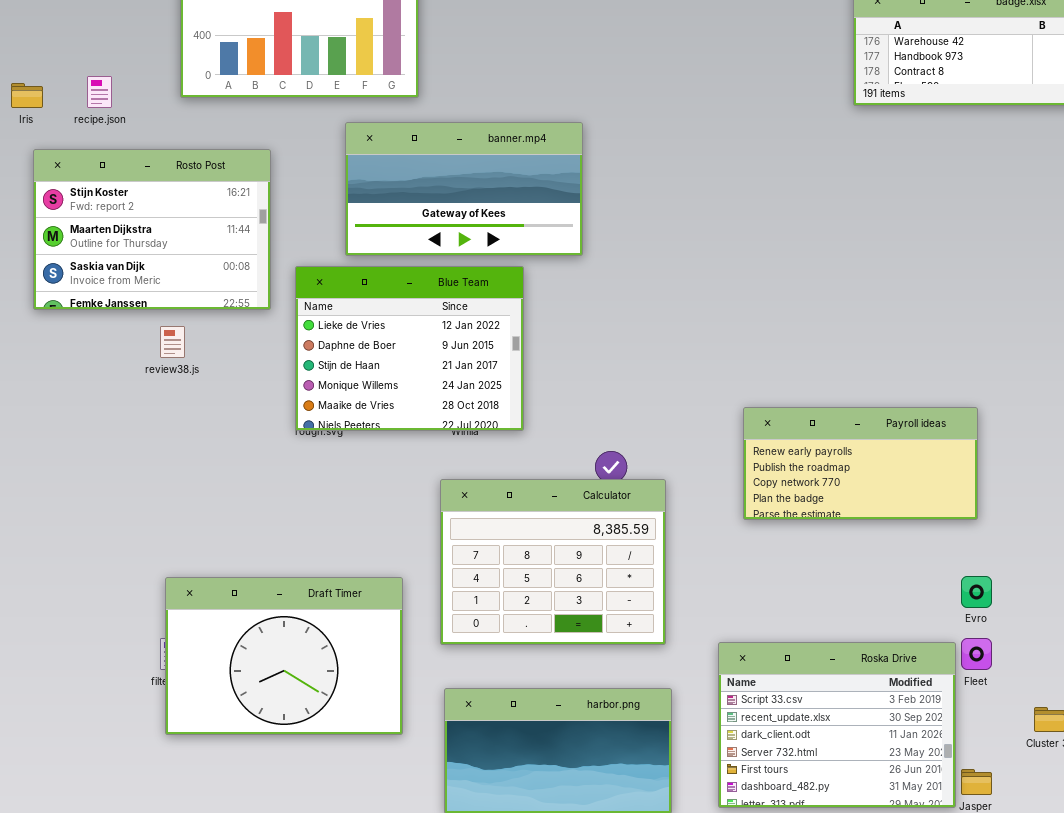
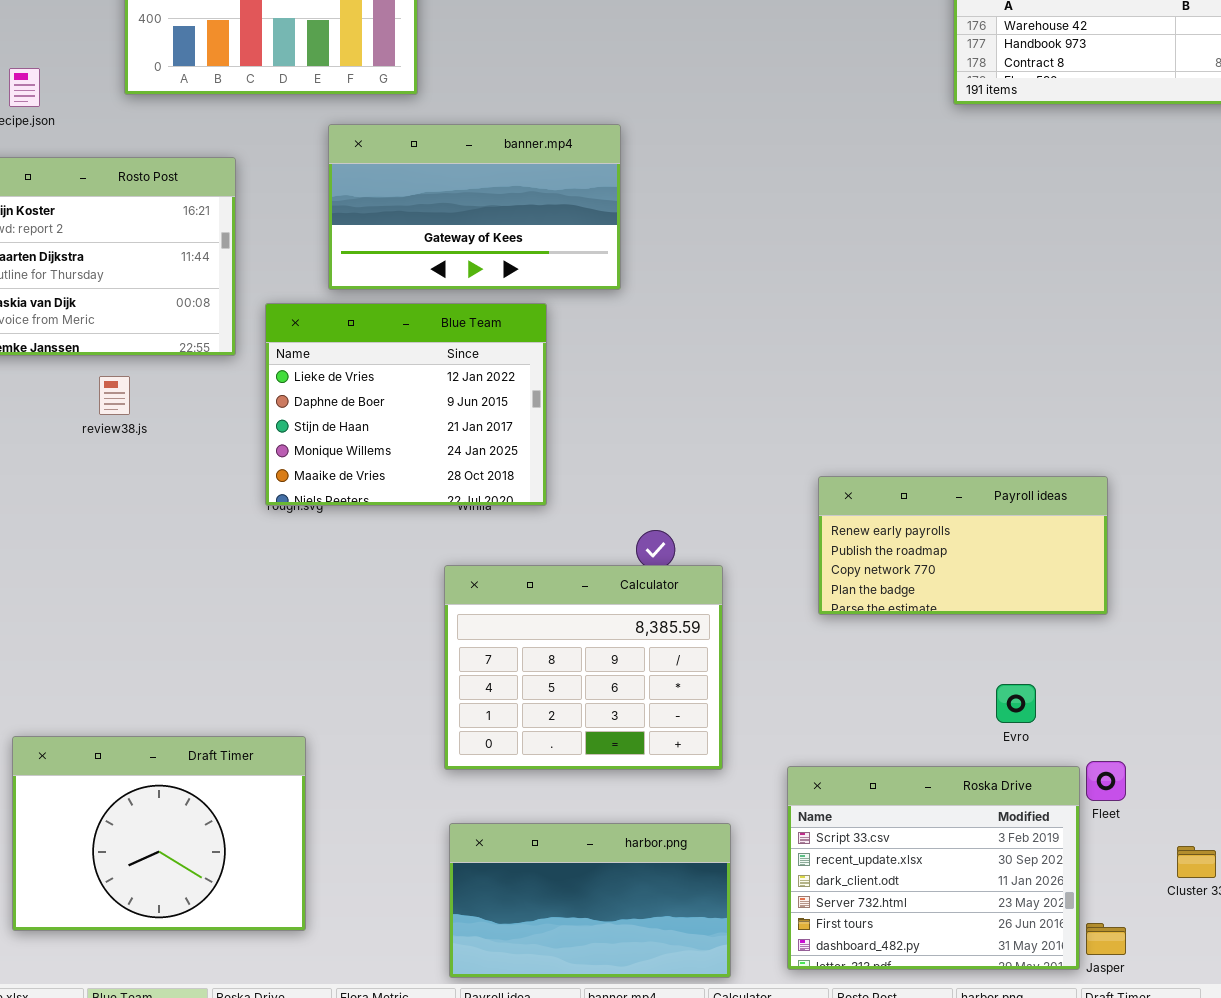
Evro: [961,576,992,608] -> [996,684,1036,723], moved
Draft Timer: [165,577,403,735] -> [12,736,306,931], moved

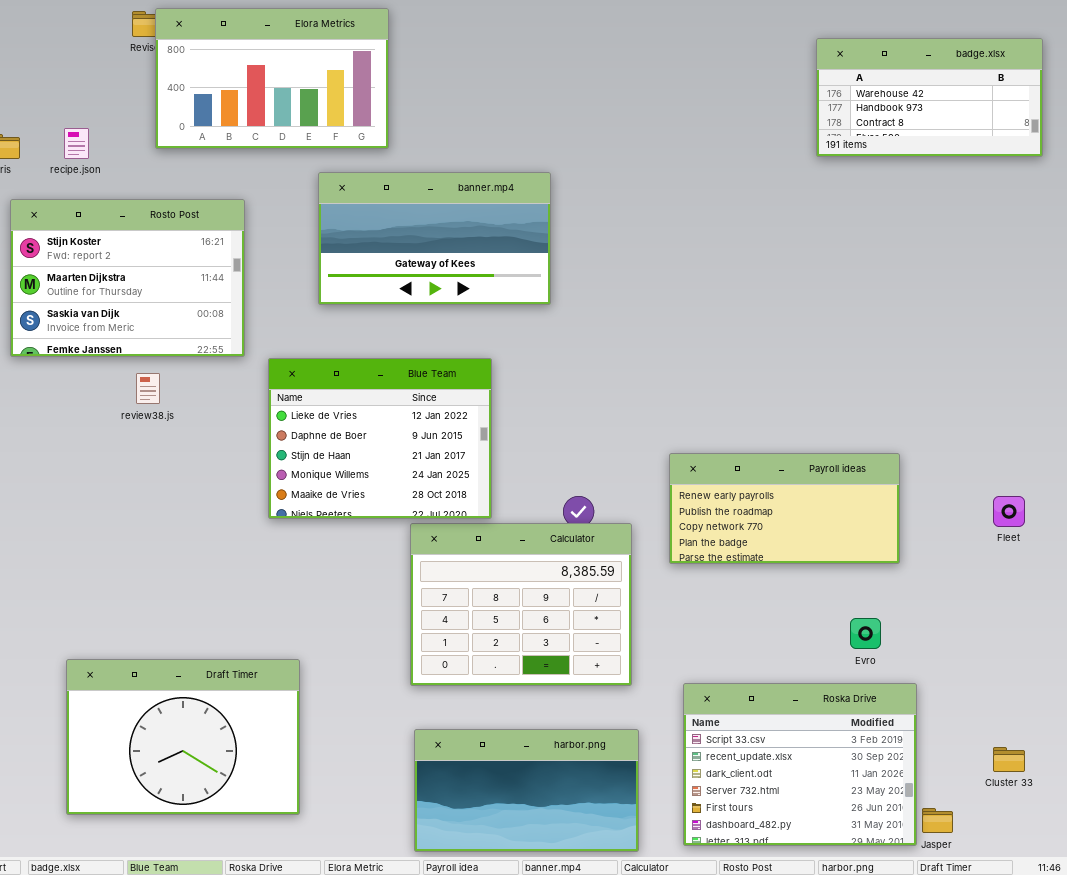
Blue Team: [265,303,547,506] -> [268,358,492,519], moved
Payroll ideas: [818,476,1108,615] -> [669,453,900,564], moved
Fleet: [1086,761,1126,801] -> [993,496,1025,527], moved

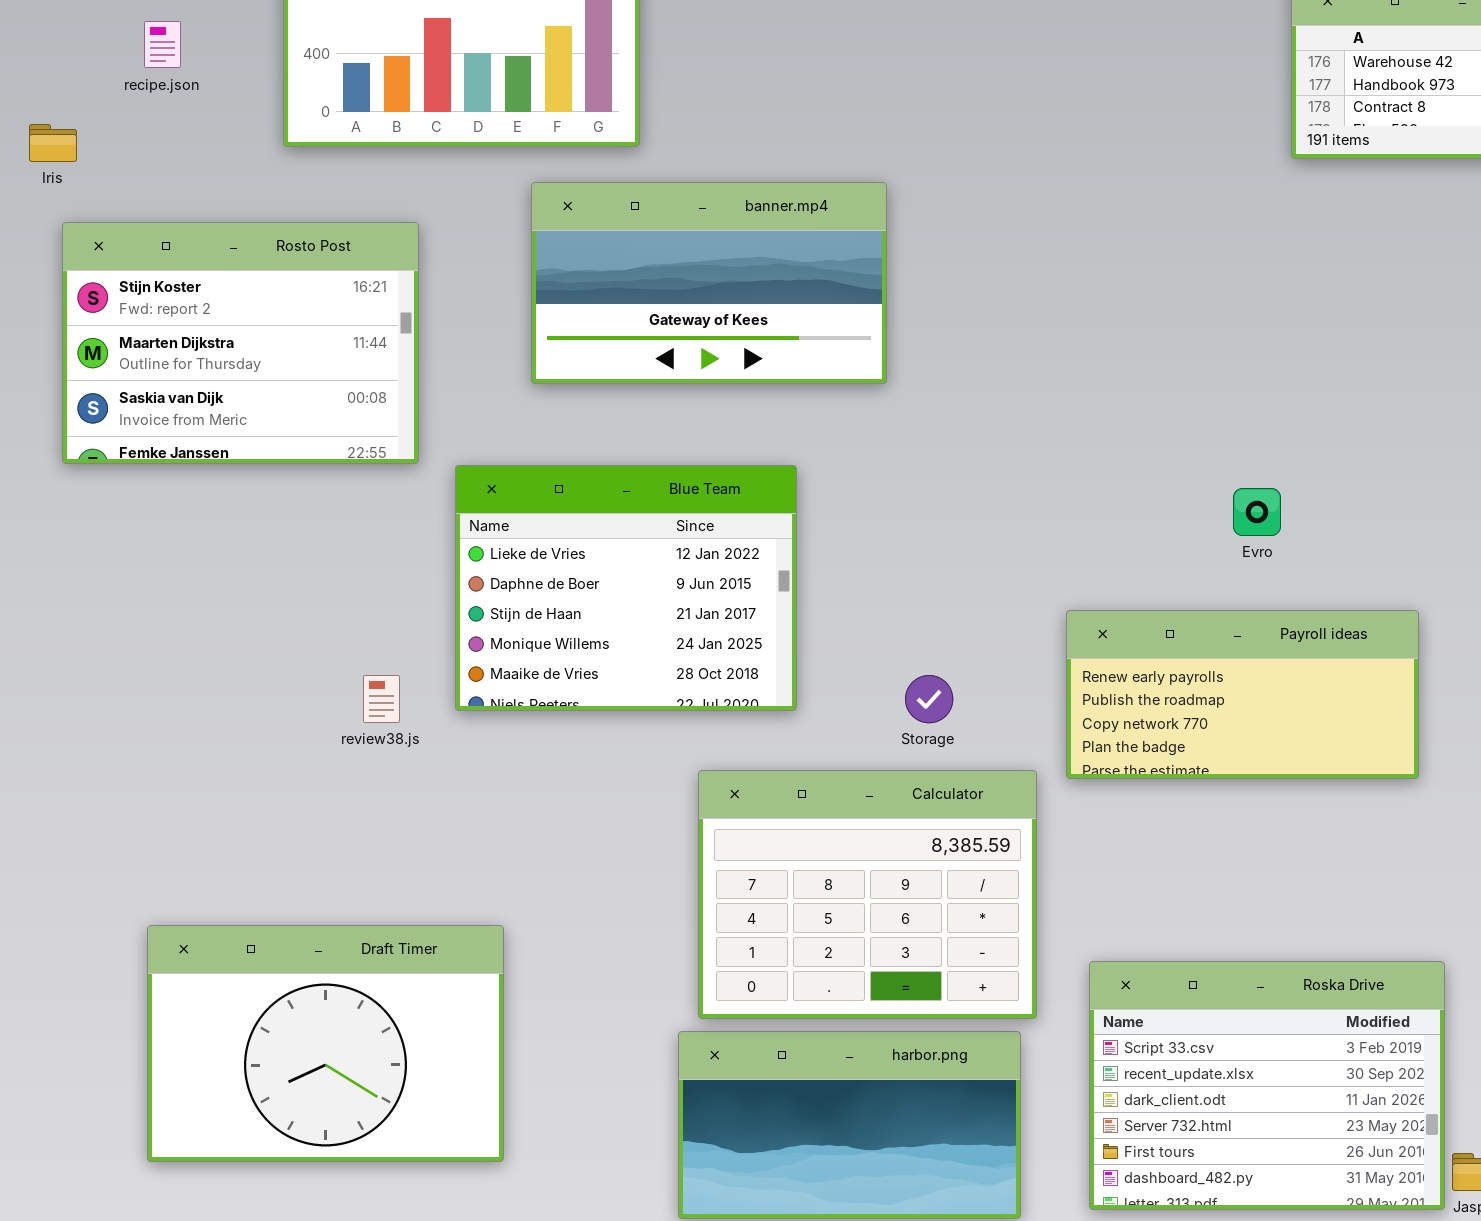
recipe.json: [64,128,89,159] -> [144,21,181,68], moved
review38.js: [136,373,160,404] -> [363,675,400,723], moved
Calculator: [410,523,632,686] -> [698,770,1037,1019], moved
Evro: [850,618,881,649] -> [1233,488,1281,536], moved

